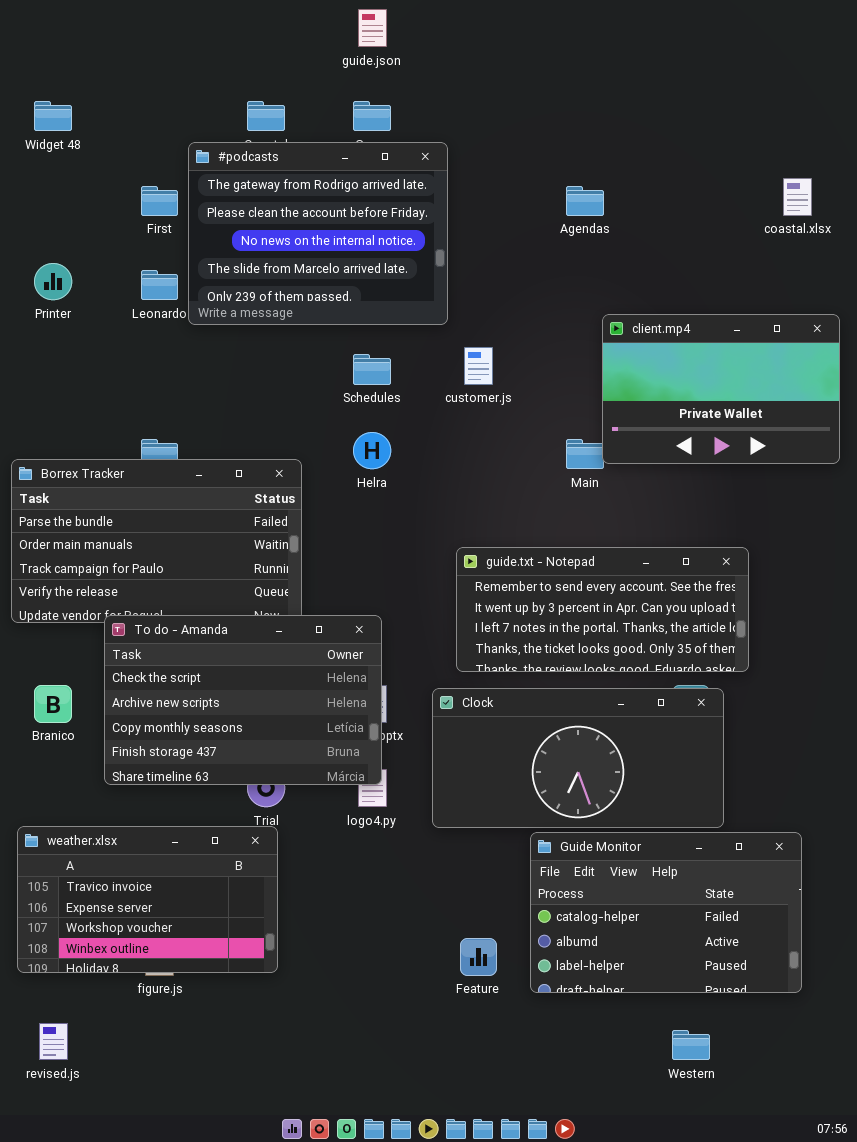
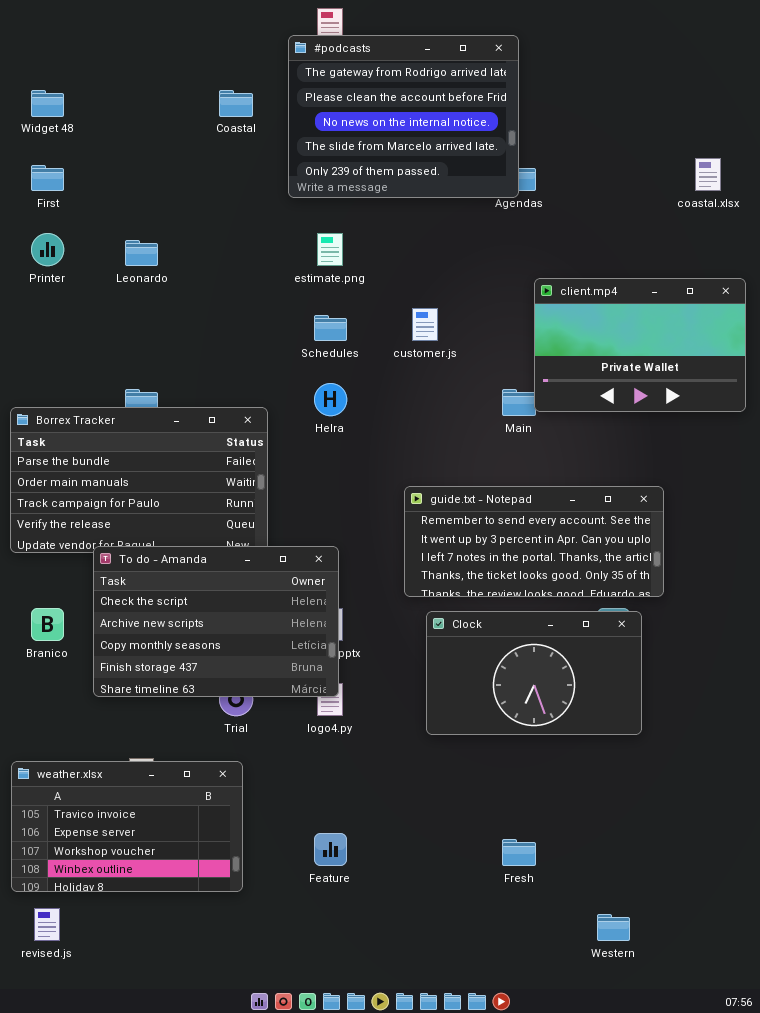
#podcasts: [188,142,448,325] -> [288,35,519,198], moved
First: [141,186,178,216] -> [31,165,64,191], moved
Clock: [432,688,724,828] -> [426,611,642,735], resized
weather.xlsx: [17,826,278,973] -> [11,761,243,892], moved
Guide Monitor: [530,832,802,993] -> none, closed
Feature: [460,938,497,976] -> [314,833,347,866], moved

